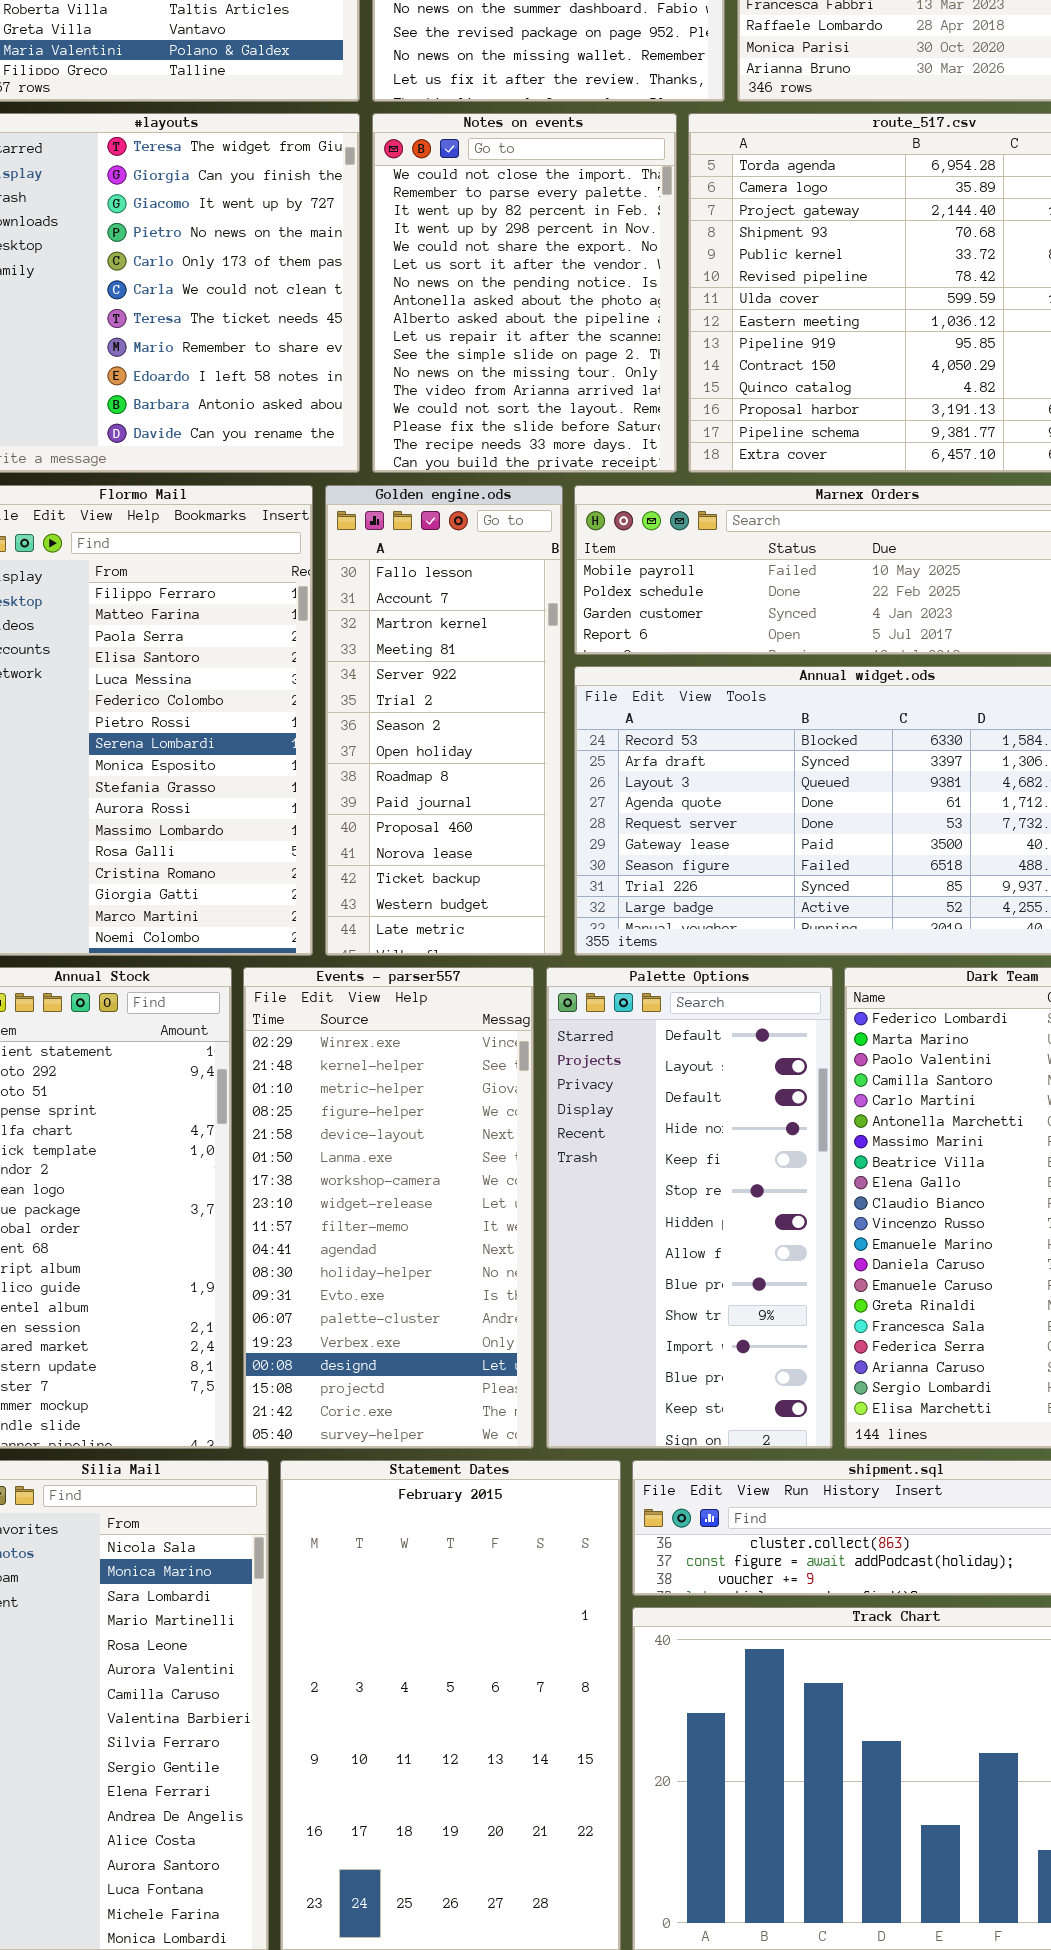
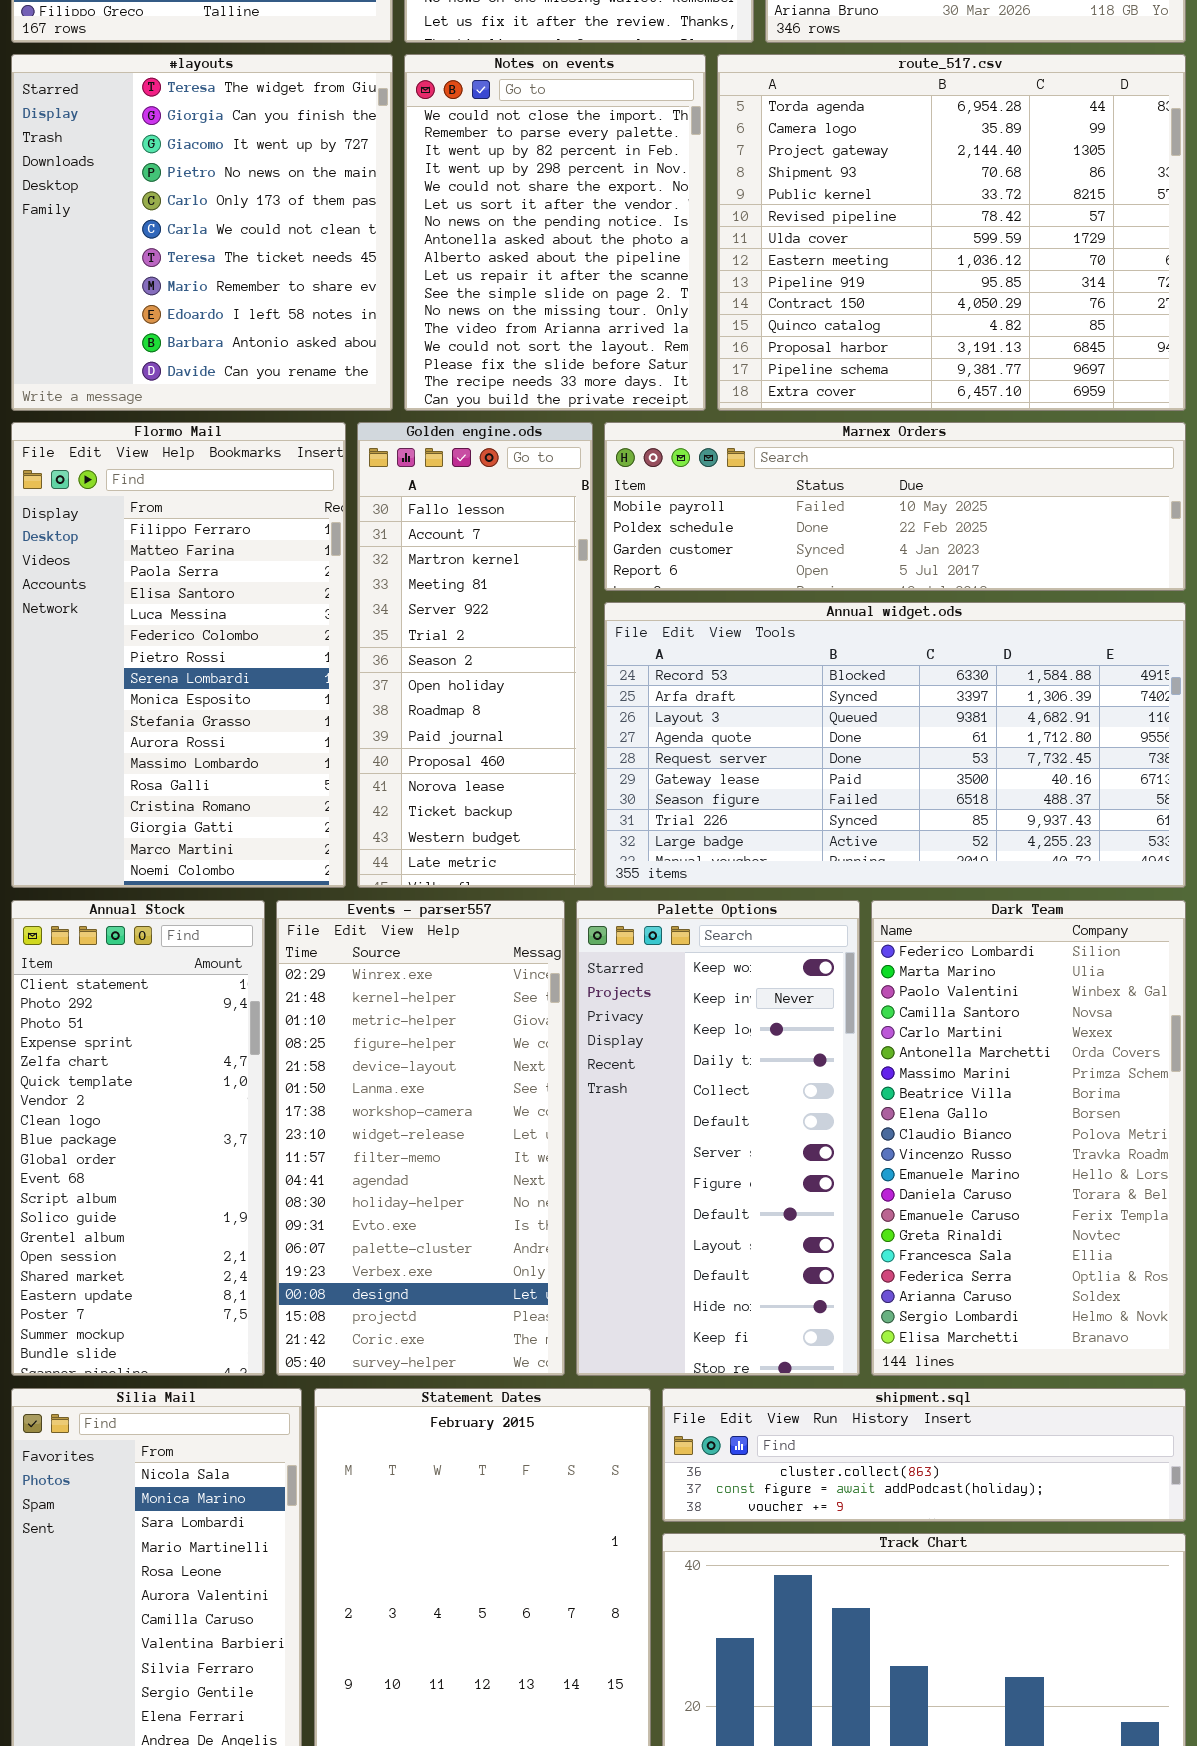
Palette Options: [546,967,833,1449] -> [576,900,860,1376], scrolled up 8 rows

